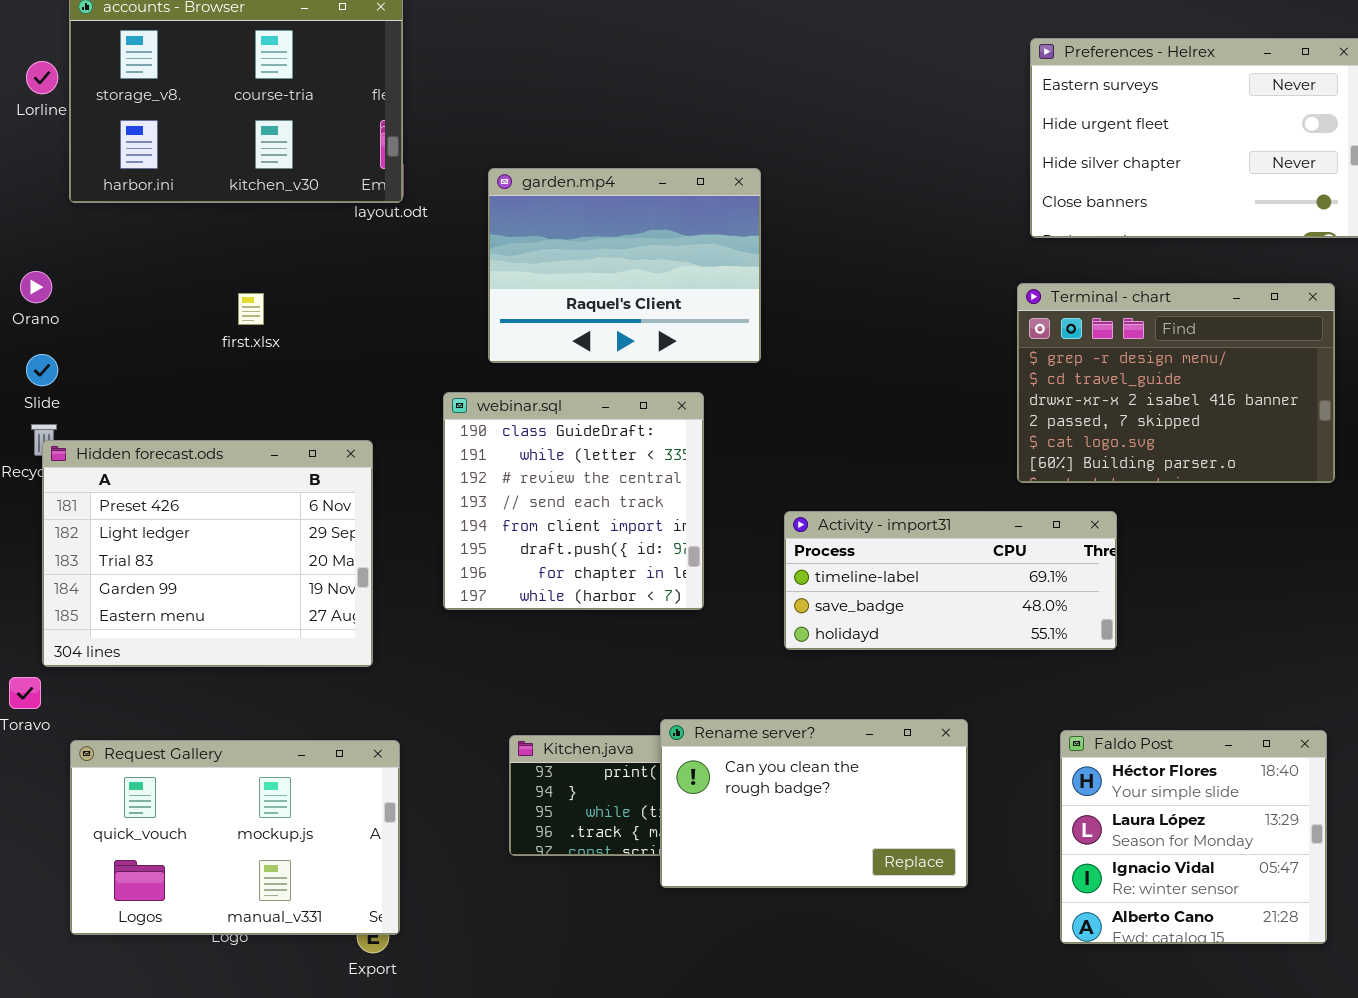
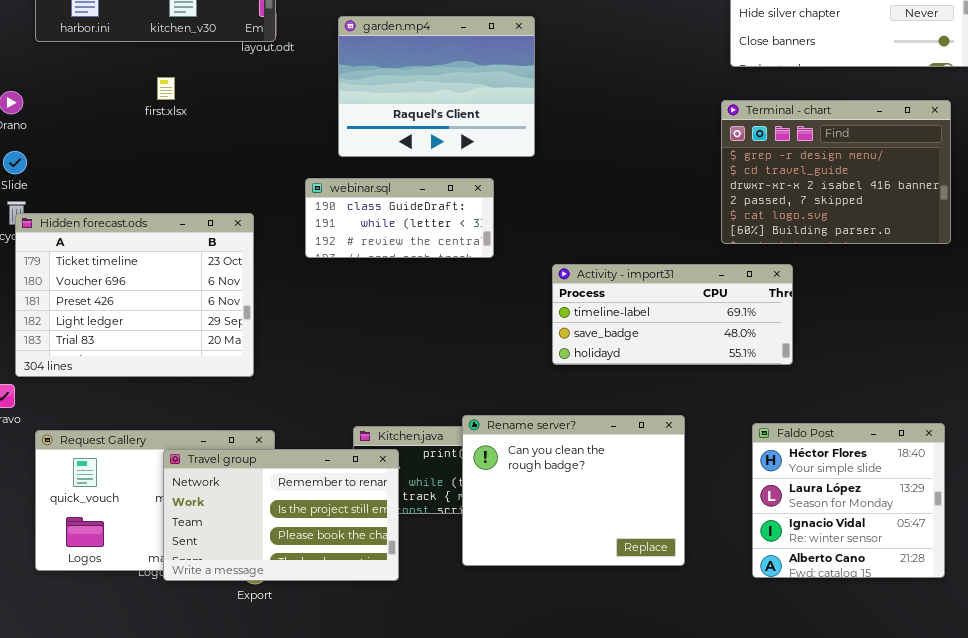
first.xlsx: [238,293,264,325] -> [157,77,175,100], moved
webinar.sql: [443,392,704,610] -> [305,178,494,258], resized
Hidden forecast.ods: [42,440,373,667] -> [15,213,254,377], scrolled up 2 rows
Rename server?: [660,719,968,888] -> [462,415,685,566], resized
Travel group: none -> [163,449,399,581], opened

